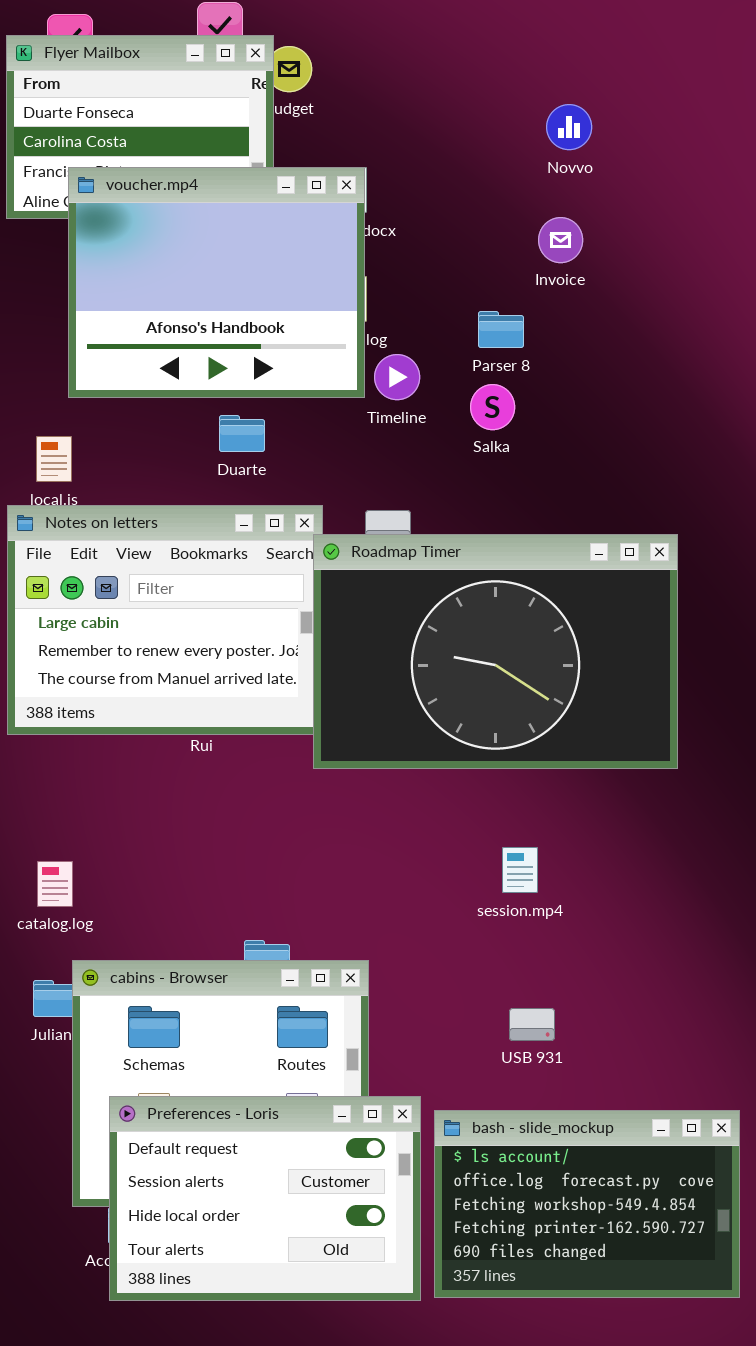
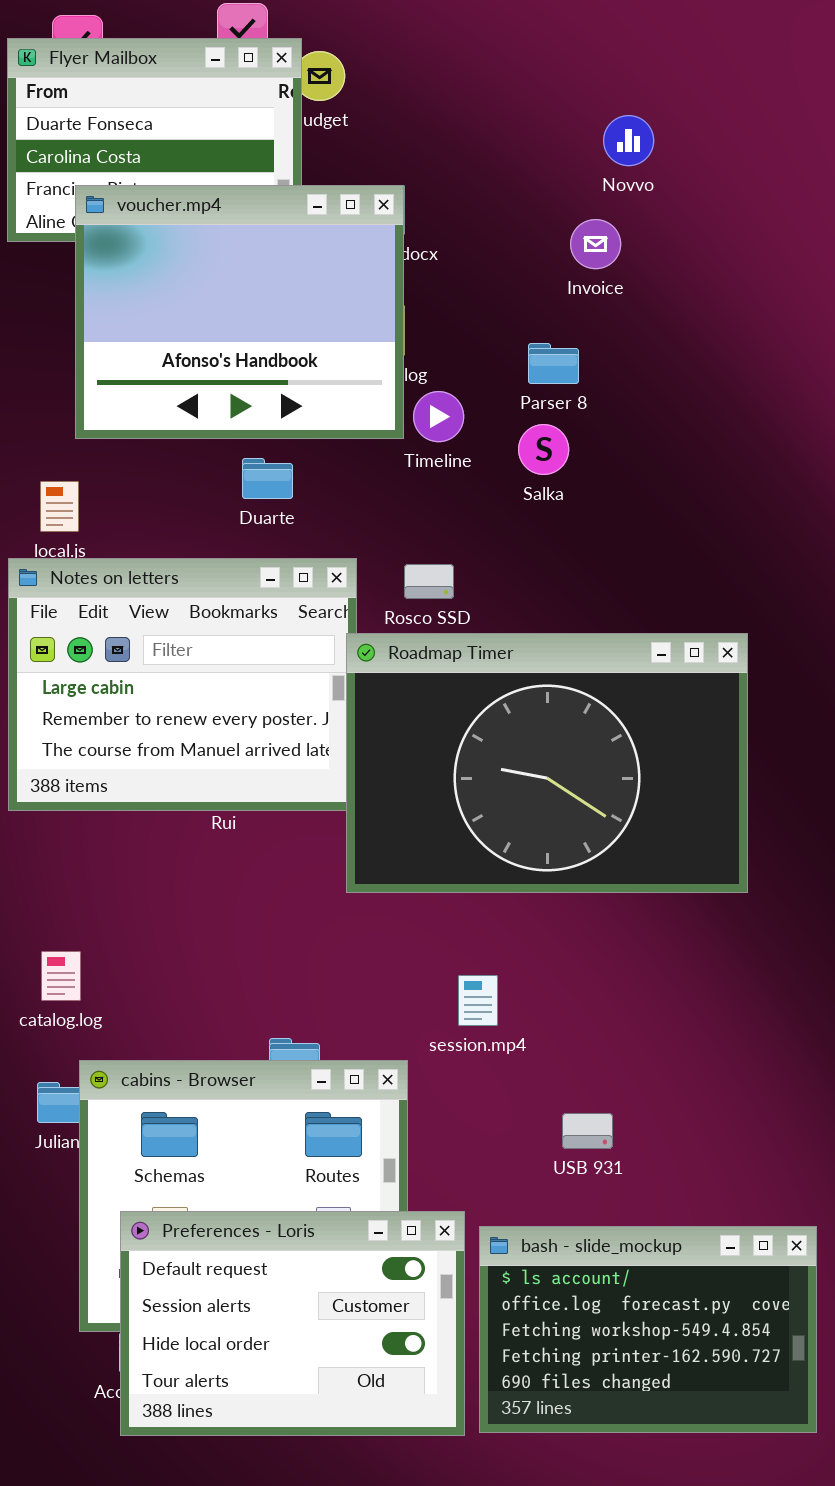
Invoice: [538,217,583,263] -> [570,219,621,269], moved
Roadmap Timer: [313,534,678,769] -> [346,633,748,893], moved
session.mp4: [502,847,538,893] -> [458,975,498,1026], moved

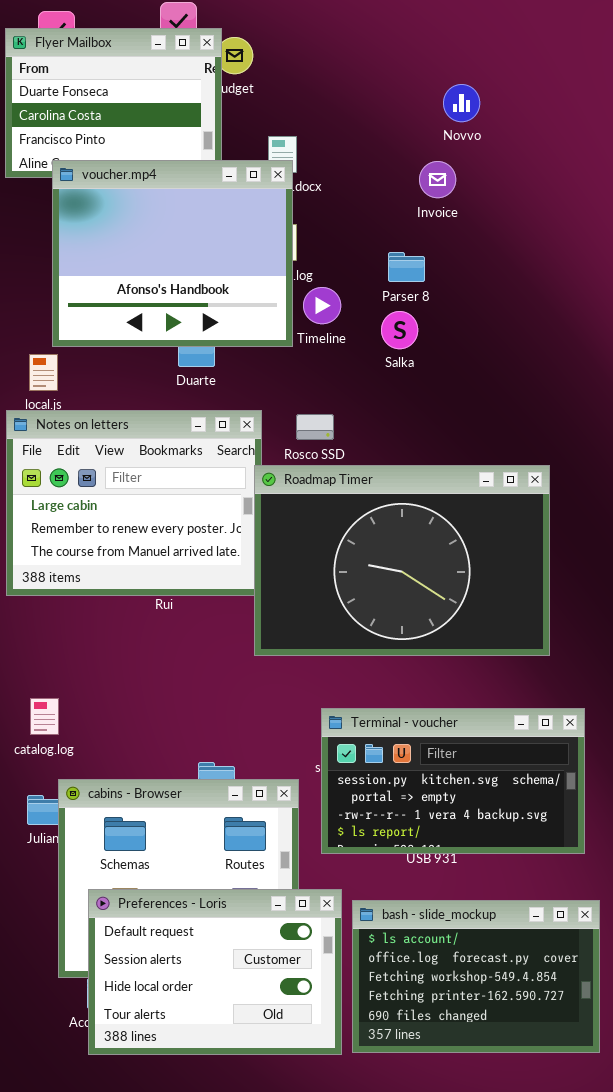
voucher.mp4: [75,185,404,439] -> [52,160,293,347], moved
Terminal - voucher: none -> [321,708,585,854], opened

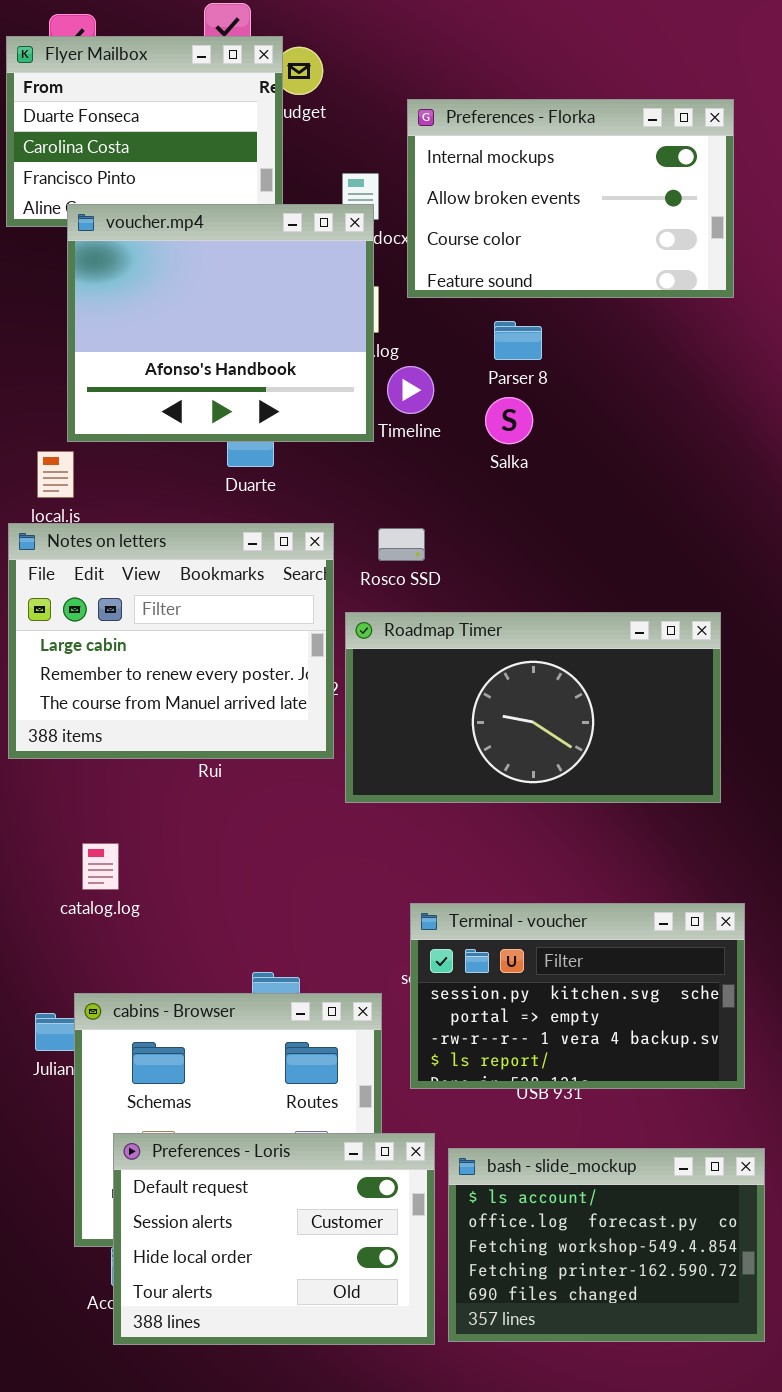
Preferences - Florka: none -> [407,99,734,298], opened
Roadmap Timer: [254,465,550,656] -> [345,612,721,803], moved, resized
catalog.log: [30,698,59,735] -> [82,843,119,890], moved

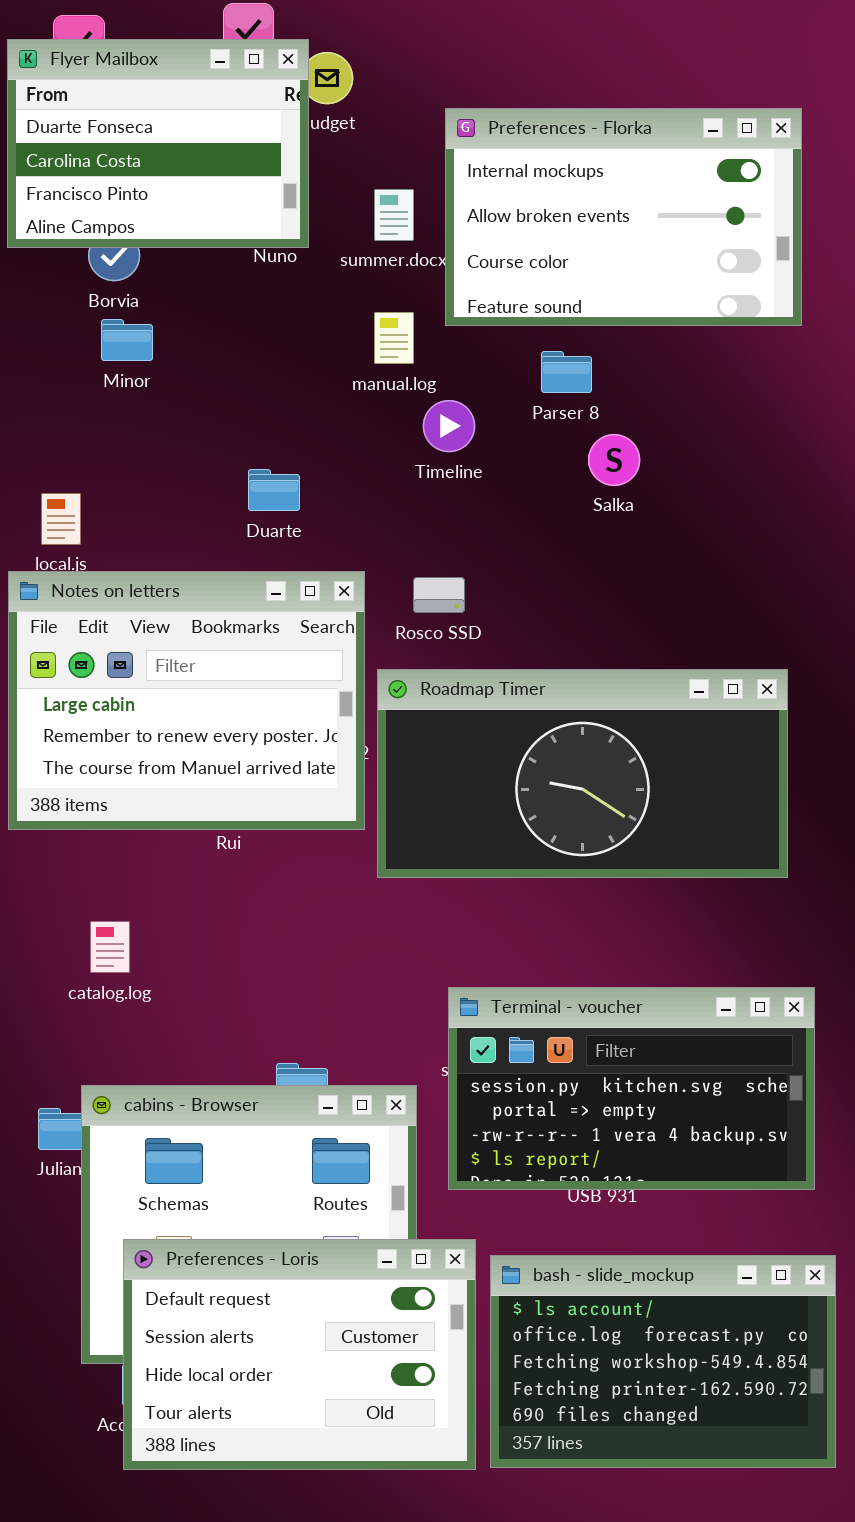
voucher.mp4: [67,204,374,442] -> none, closed
Salka: [485,397,533,444] -> [588,434,640,486], moved

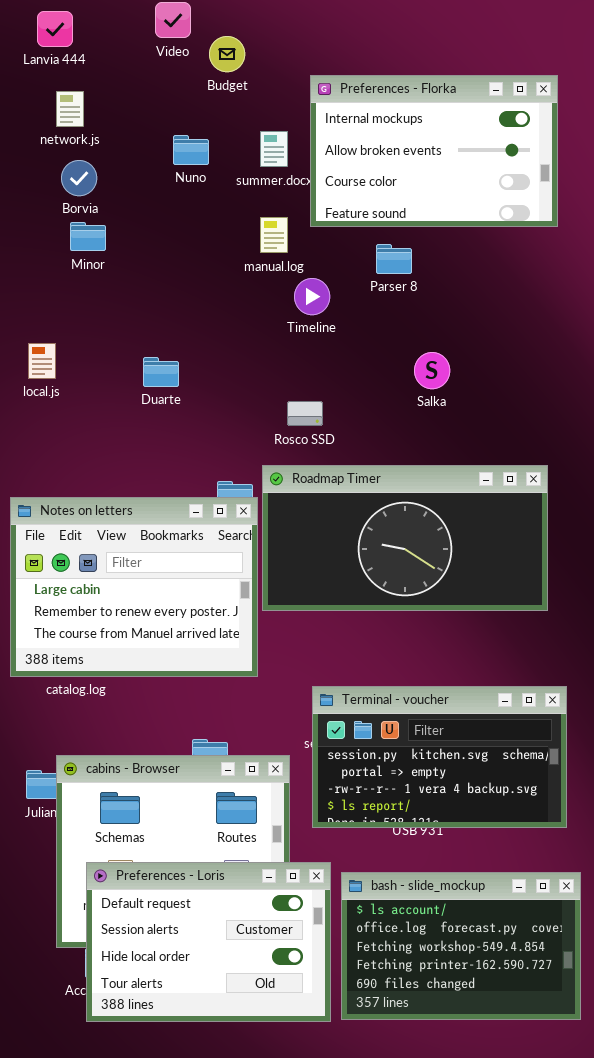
Flyer Mailbox: [7,39,309,248] -> none, closed
Salka: [588,434,640,486] -> [414,352,450,389], moved
Duarte: [248,469,300,511] -> [143,357,179,387], moved
Notes on letters: [8,571,365,830] -> [10,497,258,677], moved

